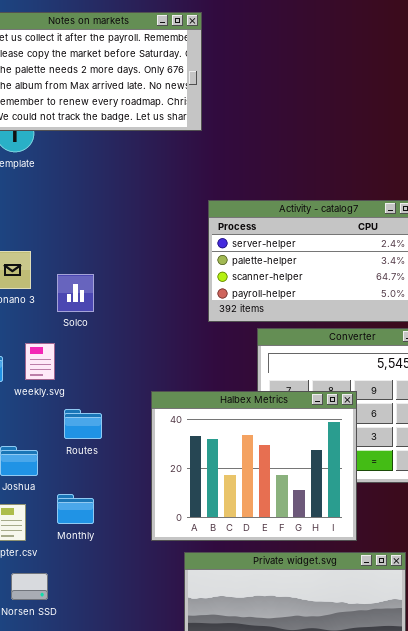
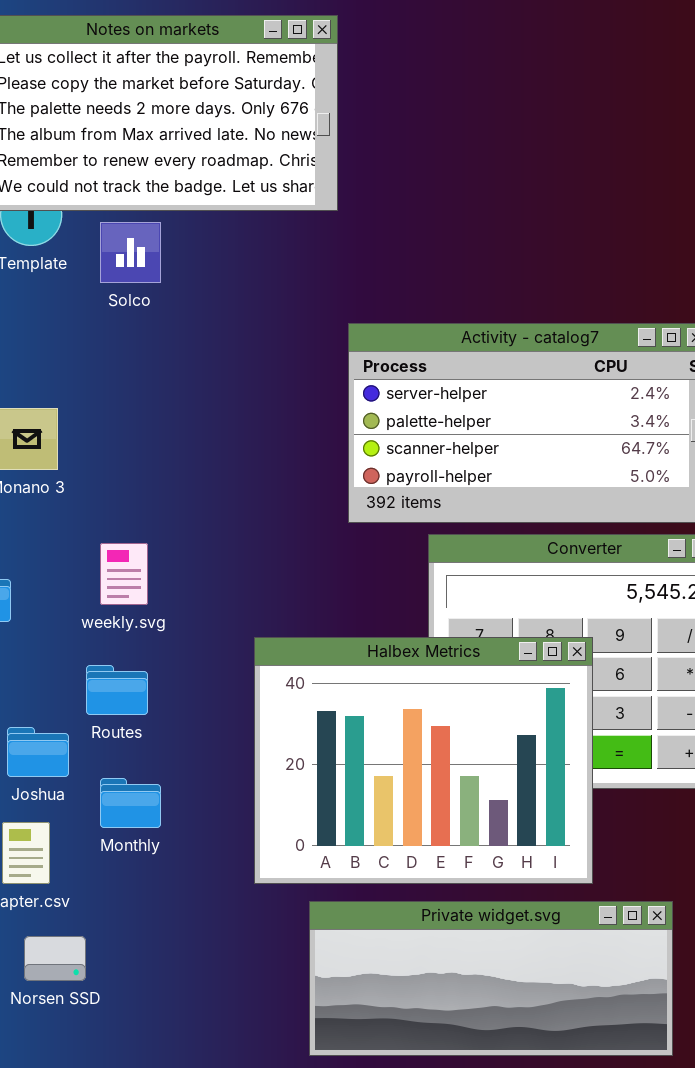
Solco: [57,274,94,312] -> [100,222,161,283], moved
weekly.svg: [25,343,55,380] -> [100,543,148,605], moved
Routes: [64,409,102,439] -> [86,665,148,715], moved
Monthly: [57,494,94,524] -> [100,778,161,828], moved

